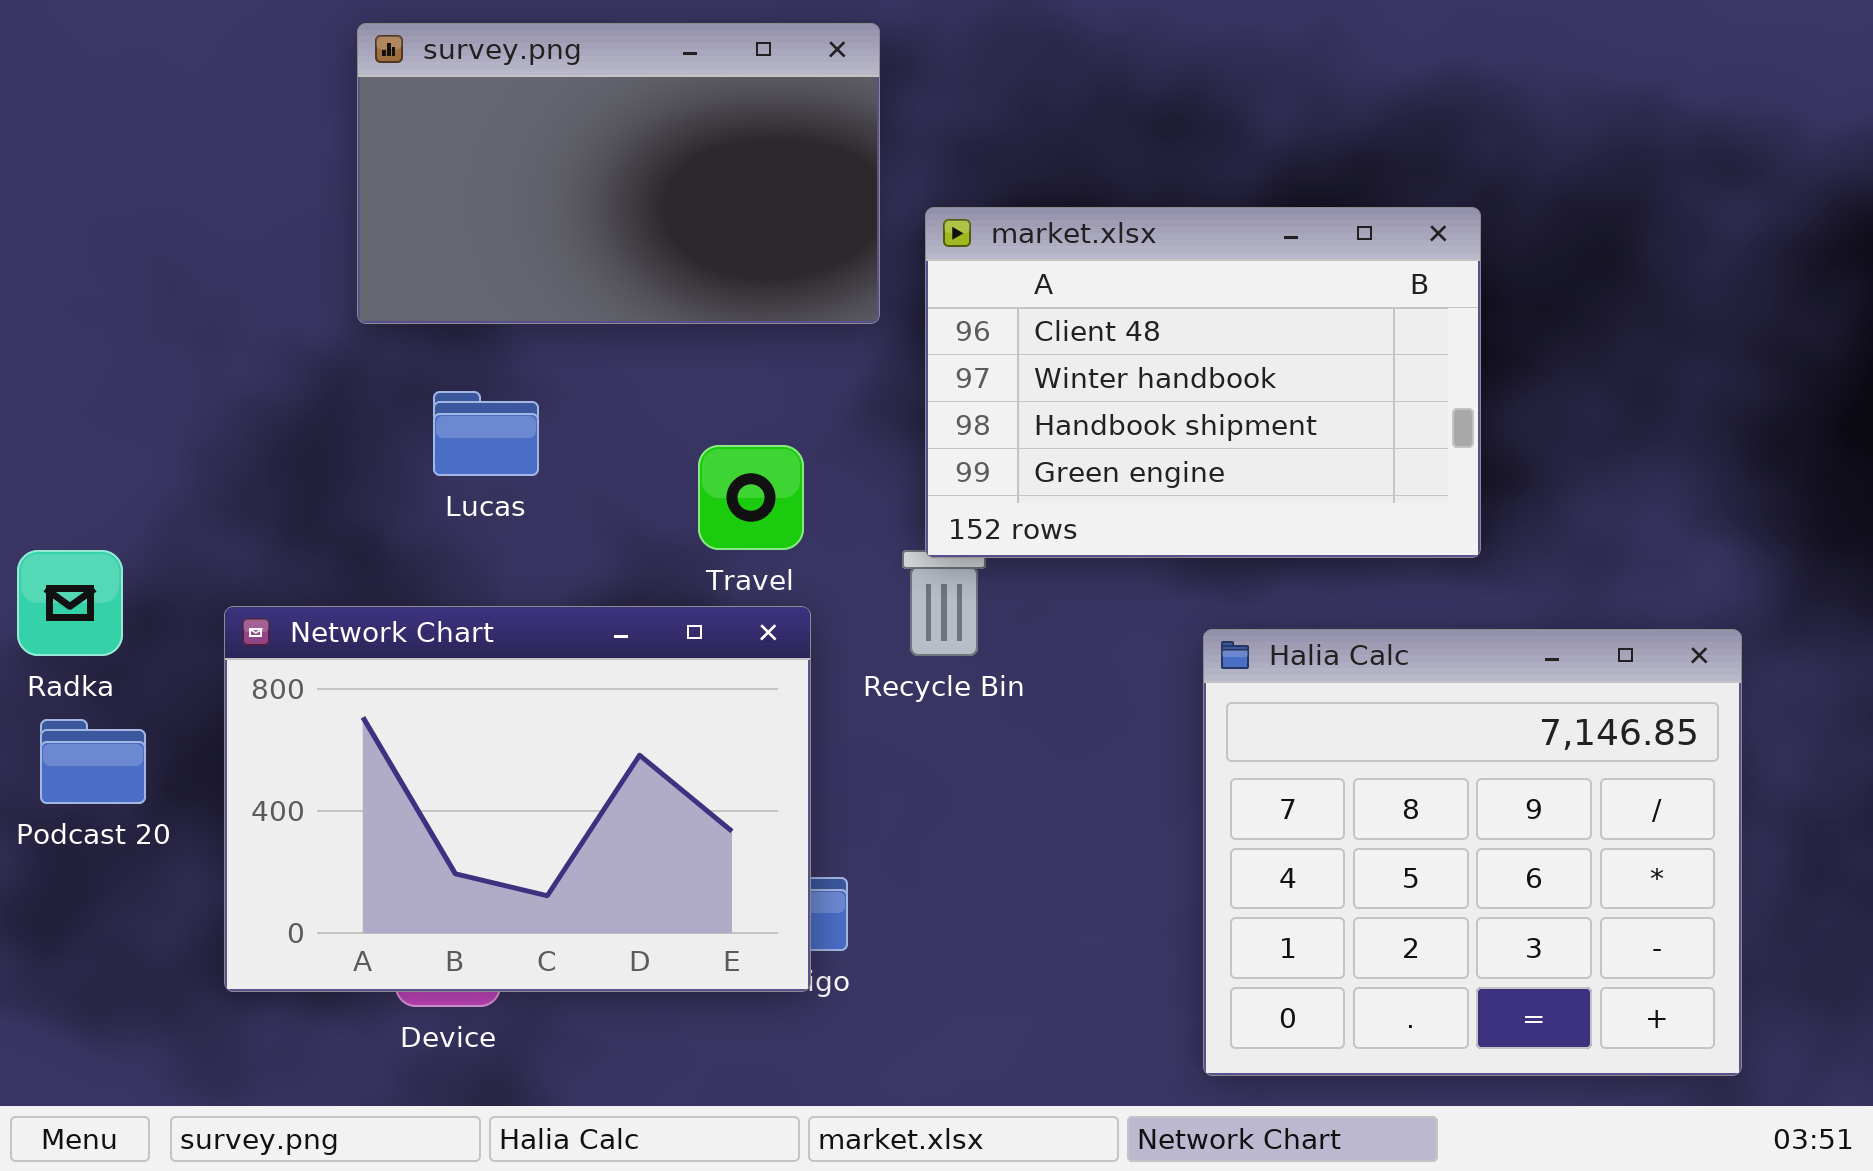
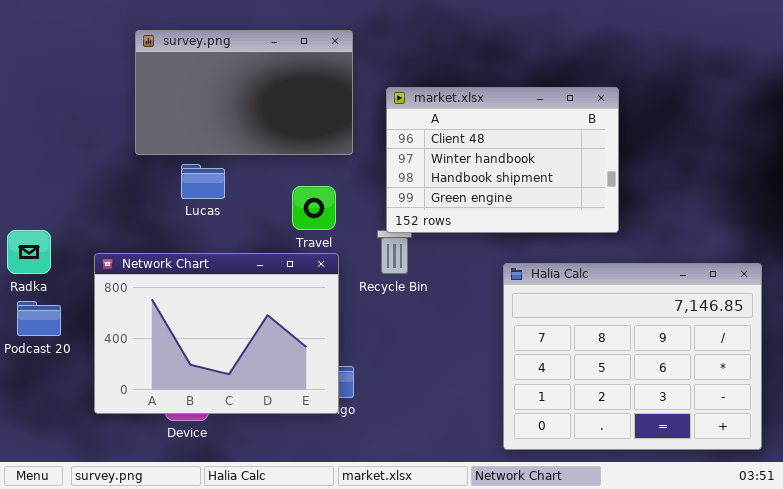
survey.png: [357,23,880,324] -> [135,30,353,155], moved
Halia Calc: [1203,629,1742,1076] -> [503,263,762,450], resized

